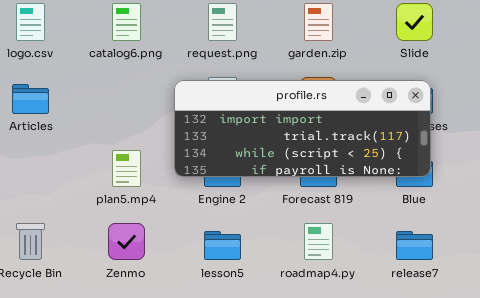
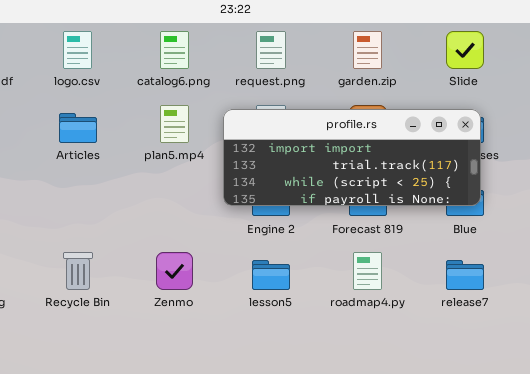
plan5.mp4: [112,150,141,187] -> [160,105,189,143], moved

